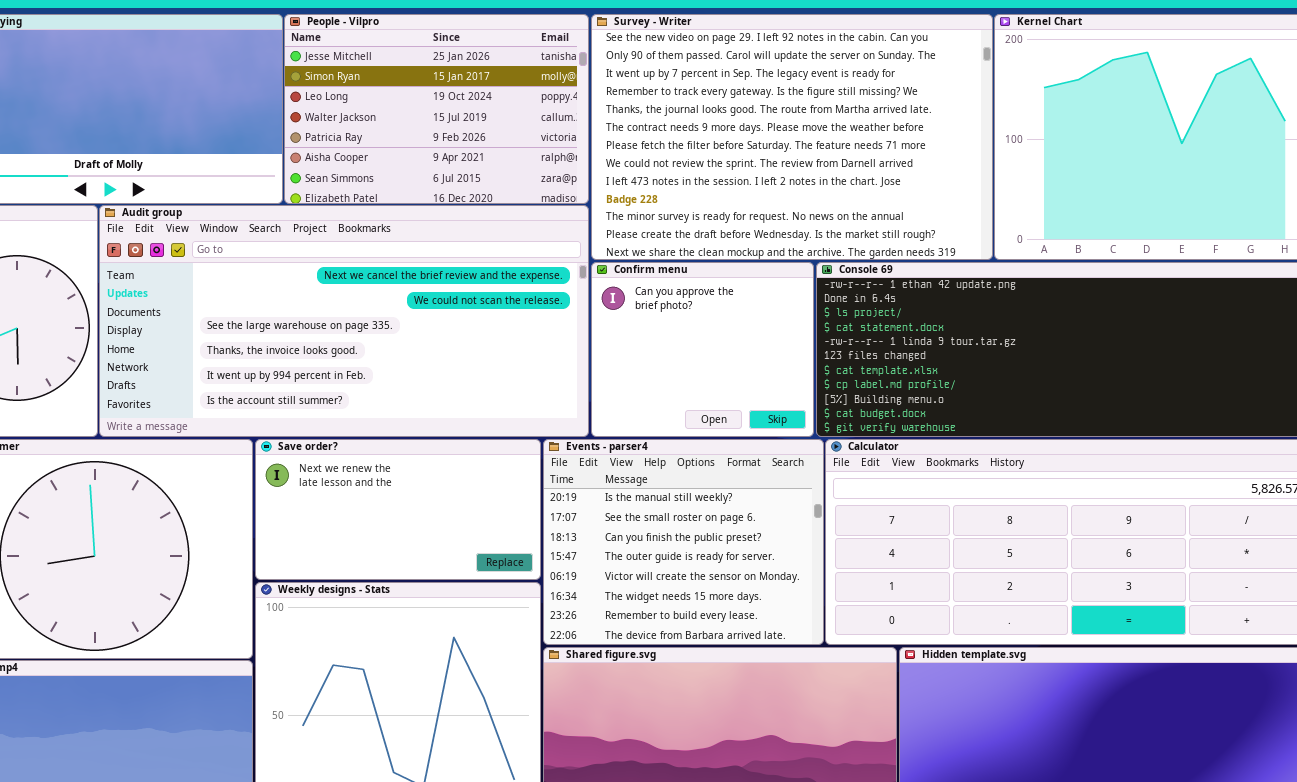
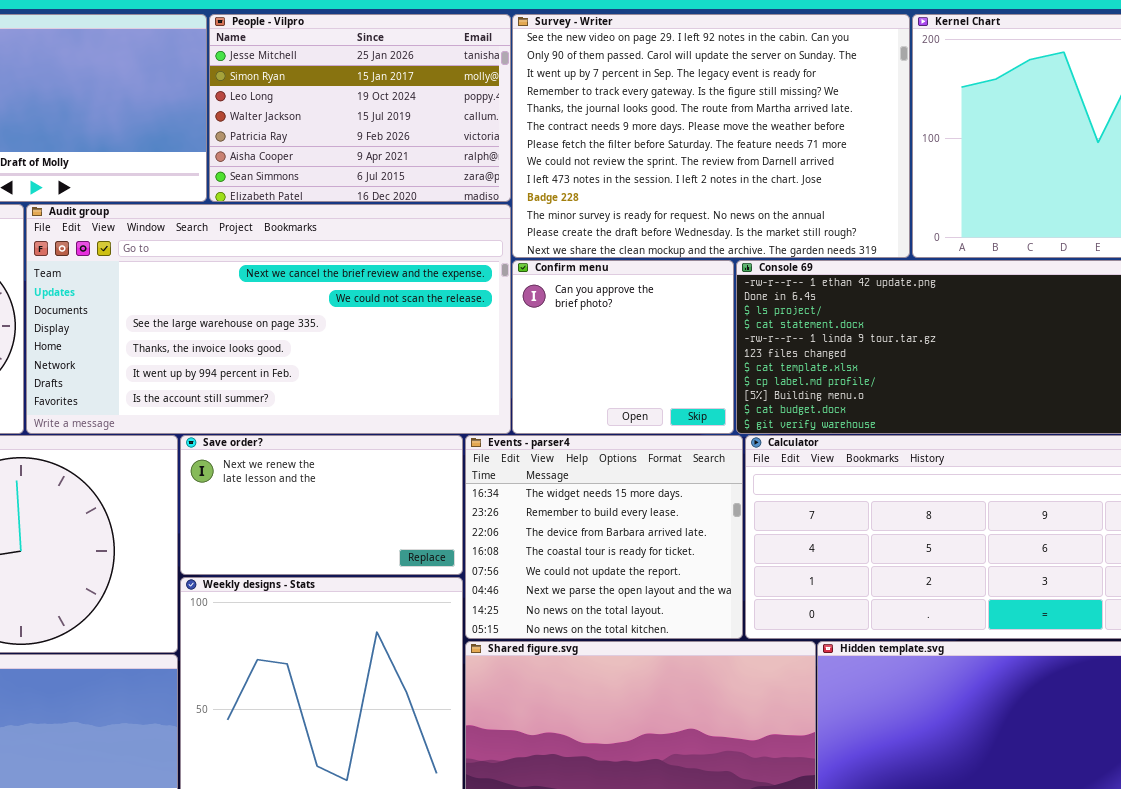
Events - parser4: [543,439,824,645] -> [465,435,743,639], scrolled down 5 rows

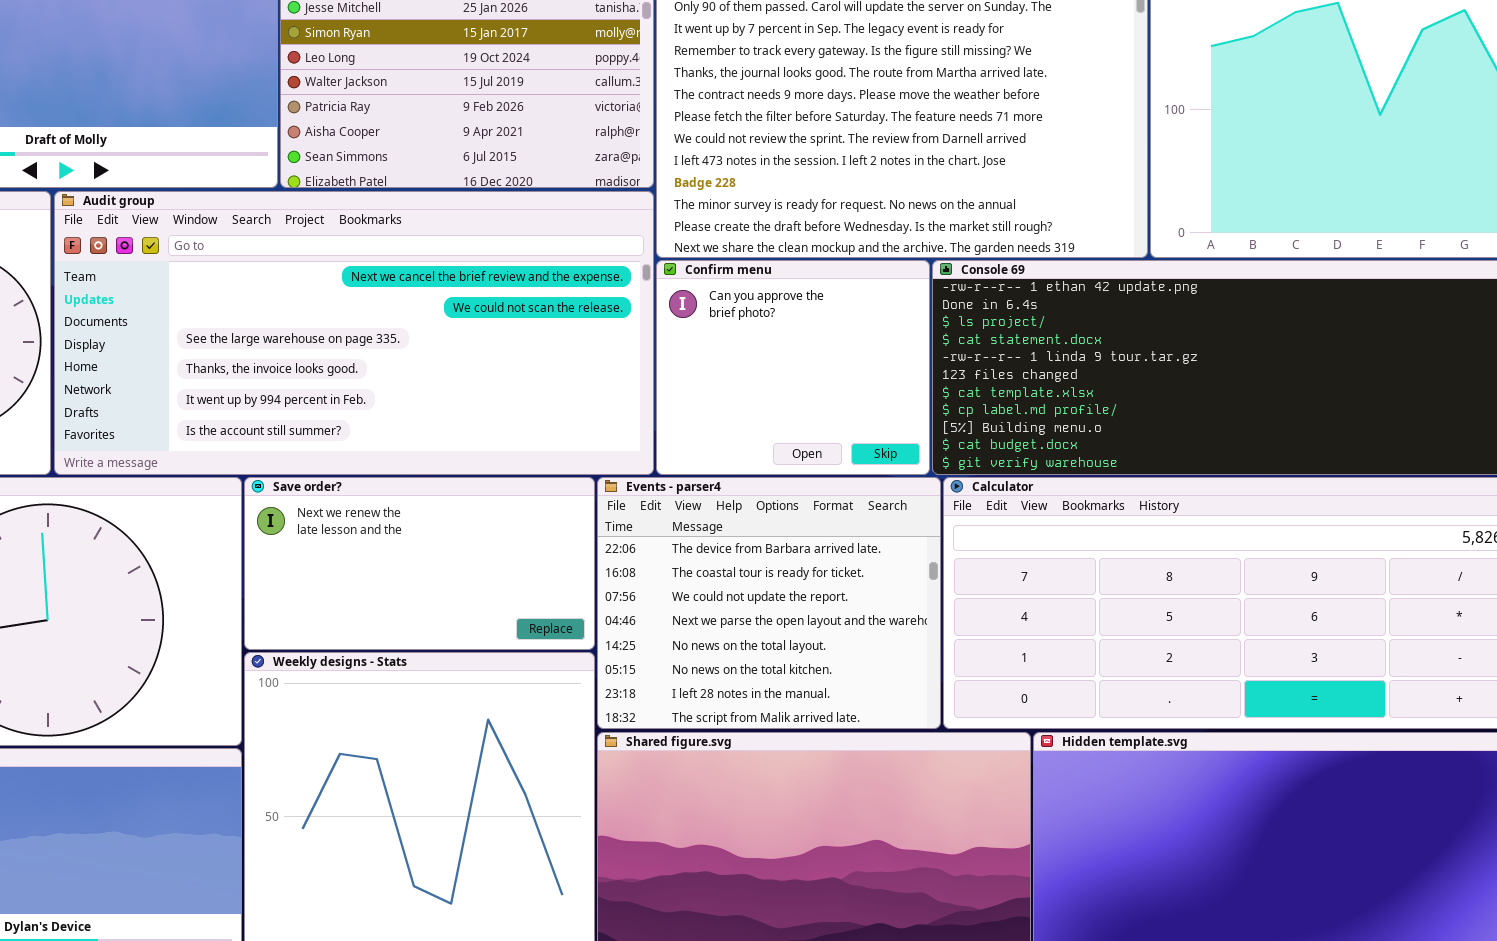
Events - parser4: [465,435,743,639] -> [597,477,941,729], scrolled down 2 rows

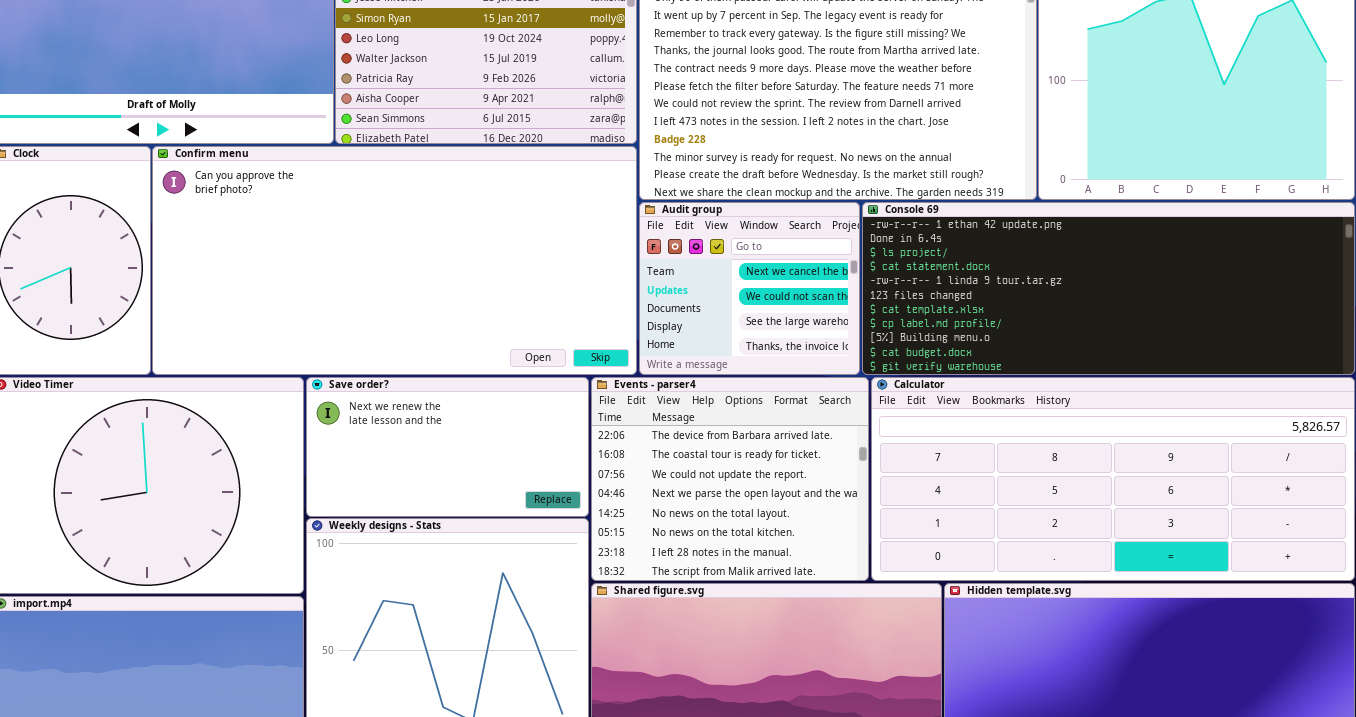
Audit group: [54,191,654,475] -> [639,202,860,375], moved, resized
Confirm menu: [656,260,930,475] -> [152,146,637,375], moved, resized

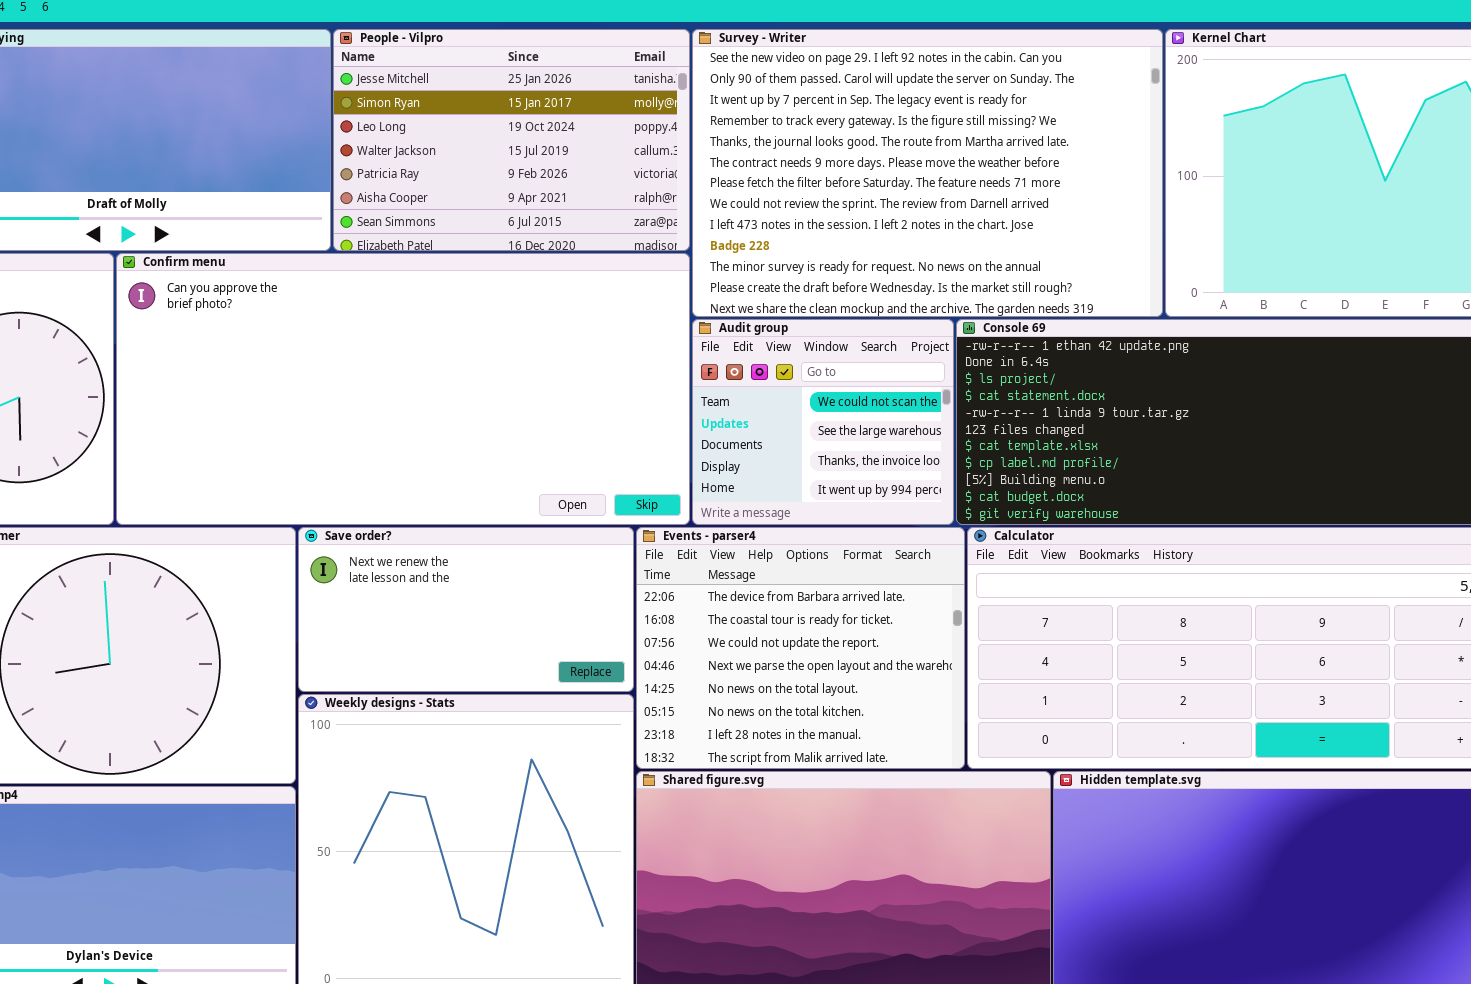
Audit group: [639,202,860,375] -> [692,319,954,525], scrolled down 1 row

